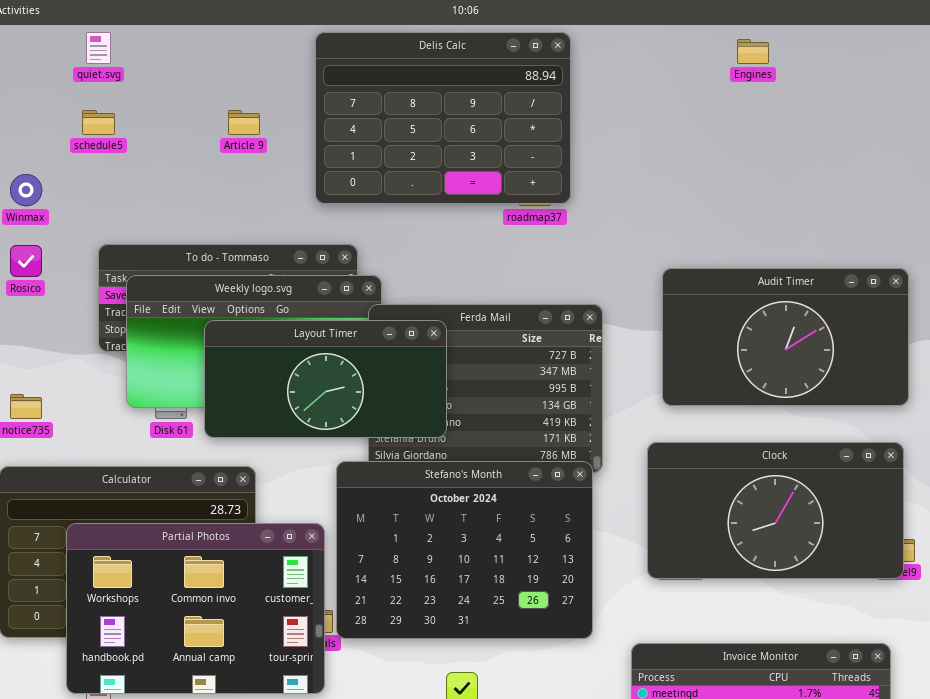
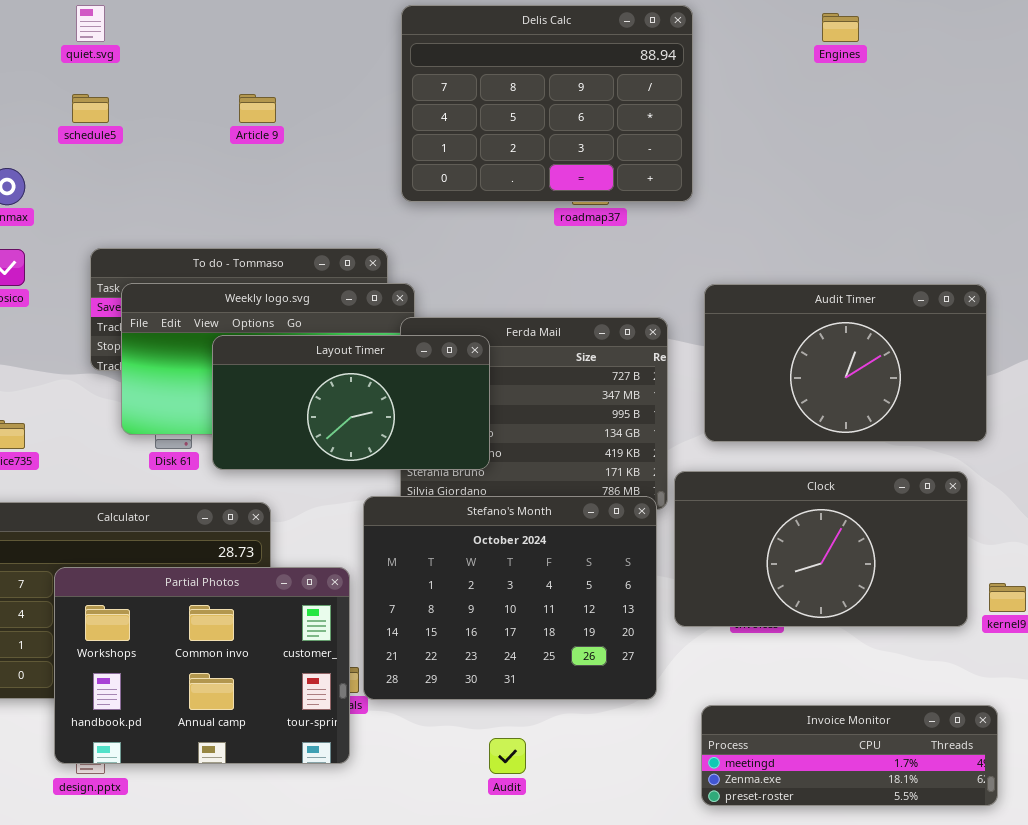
Delis Calc: [315,32,571,204] -> [401,5,693,202], moved
Audit Timer: [662,268,909,406] -> [704,284,987,442], moved
Clock: [647,442,904,579] -> [674,471,968,627], moved

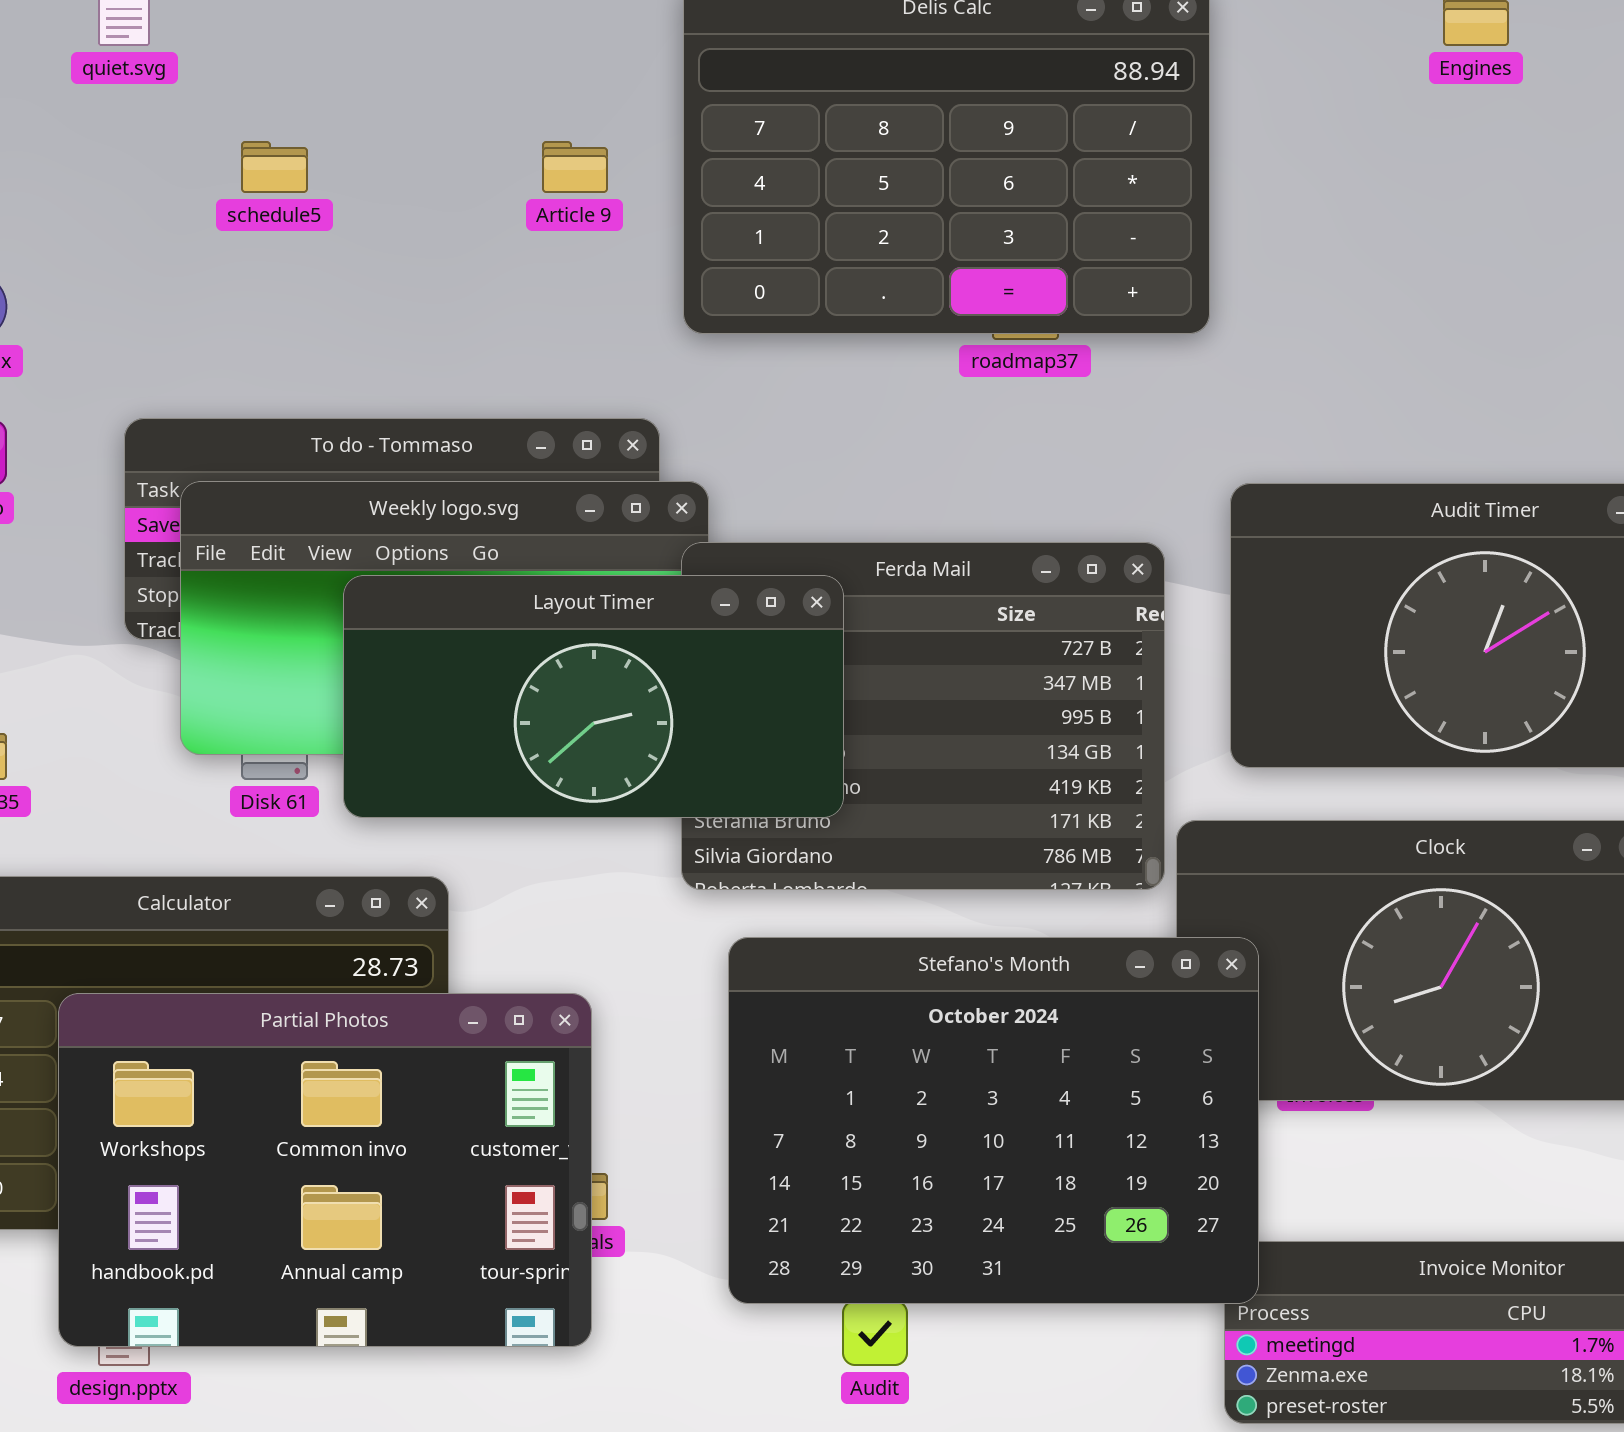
schedule5: [72,94,109,123] -> [241,141,308,193], moved
Article 9: [239,94,276,123] -> [542,141,608,193], moved
Stefano's Month: [363,496,657,700] -> [728,937,1259,1304], moved

